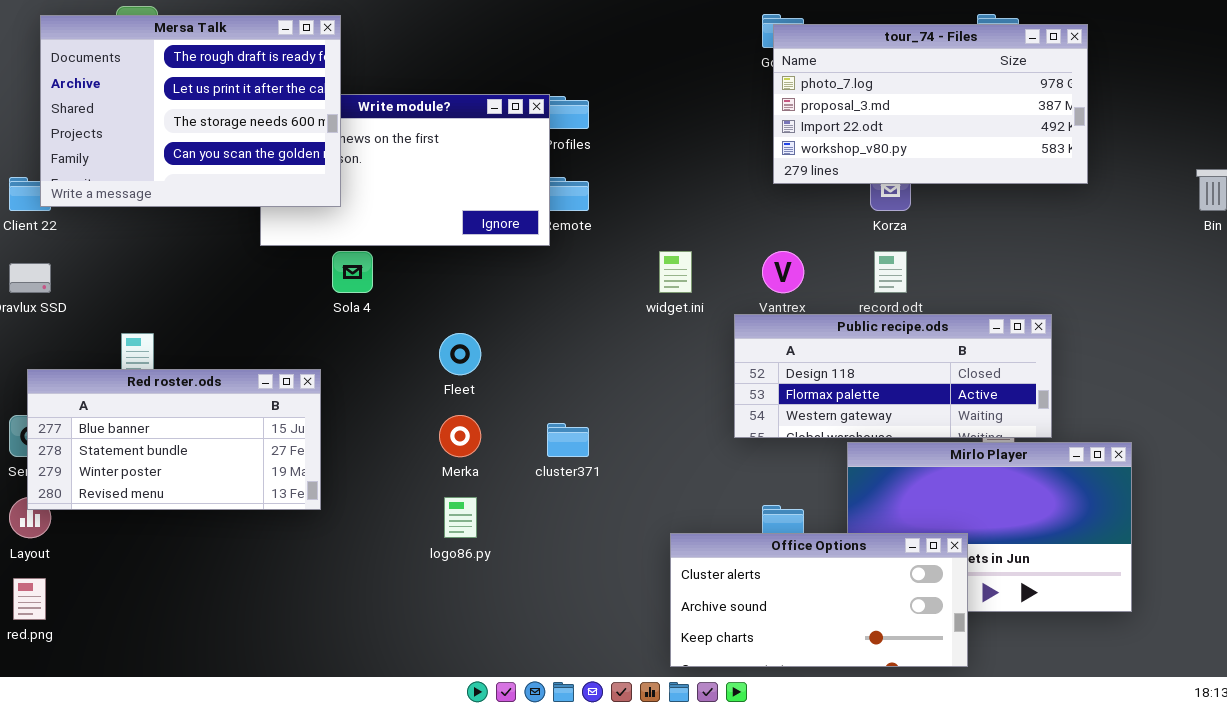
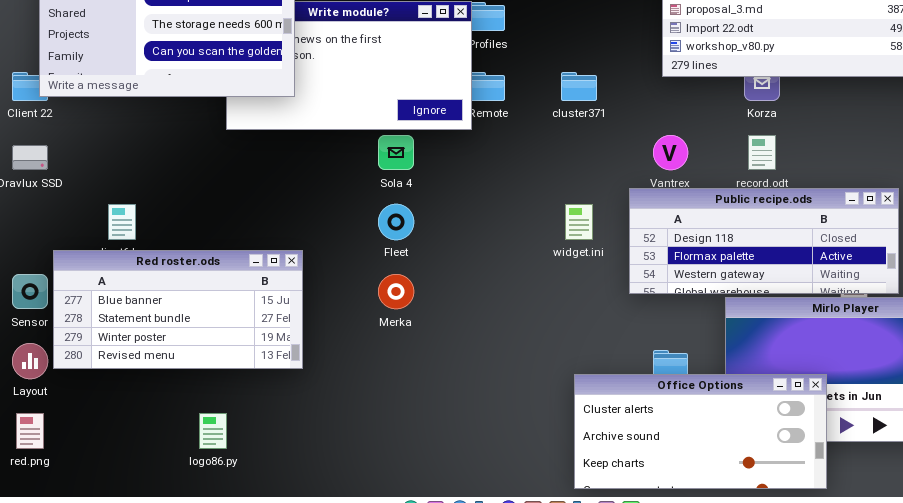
Sola 4: [332,251,373,293] -> [378,135,414,170], moved
widget.ini: [659,251,692,293] -> [565,204,593,240], moved
Red roster.ods: [27,369,321,510] -> [53,250,303,369], moved
cluster371: [547,423,589,457] -> [561,72,597,101], moved
logo86.py: [444,497,477,538] -> [199,413,227,449], moved

